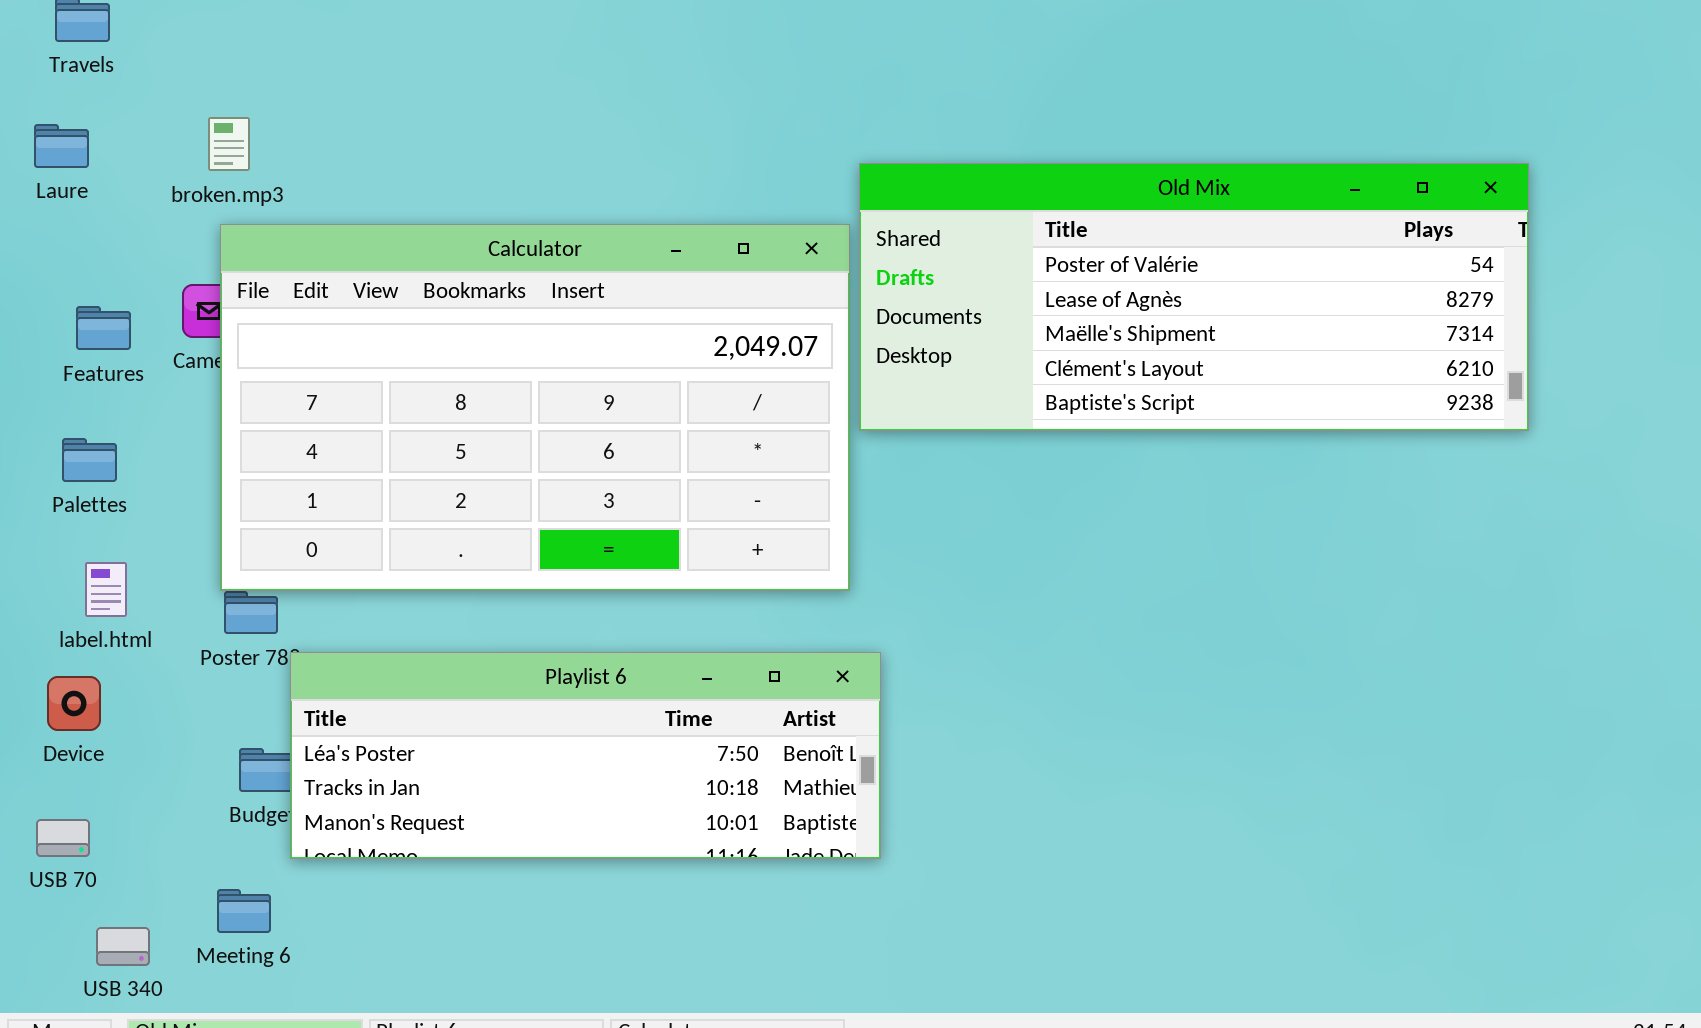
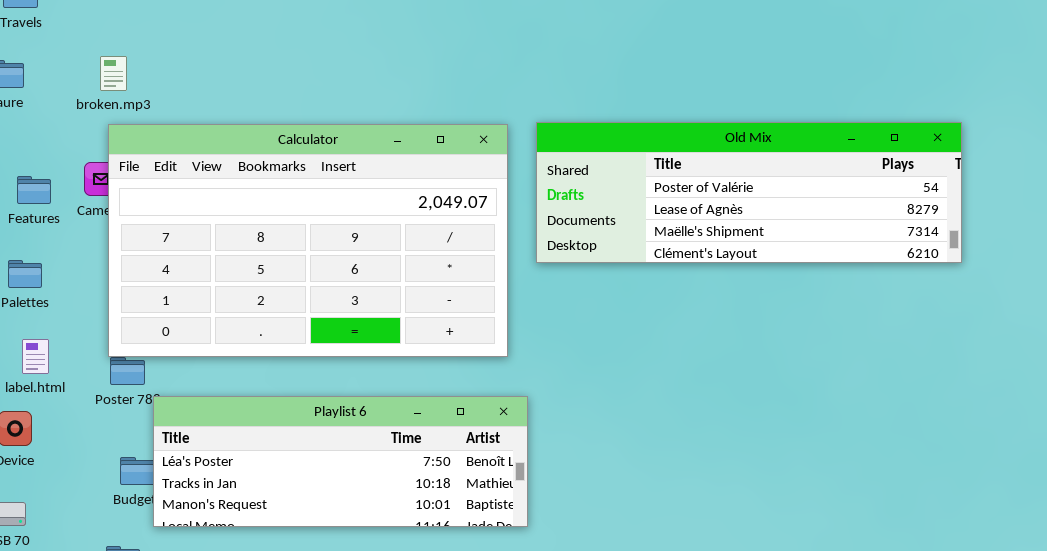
Old Mix: [859,163,1529,431] -> [536,122,962,263], moved, resized

